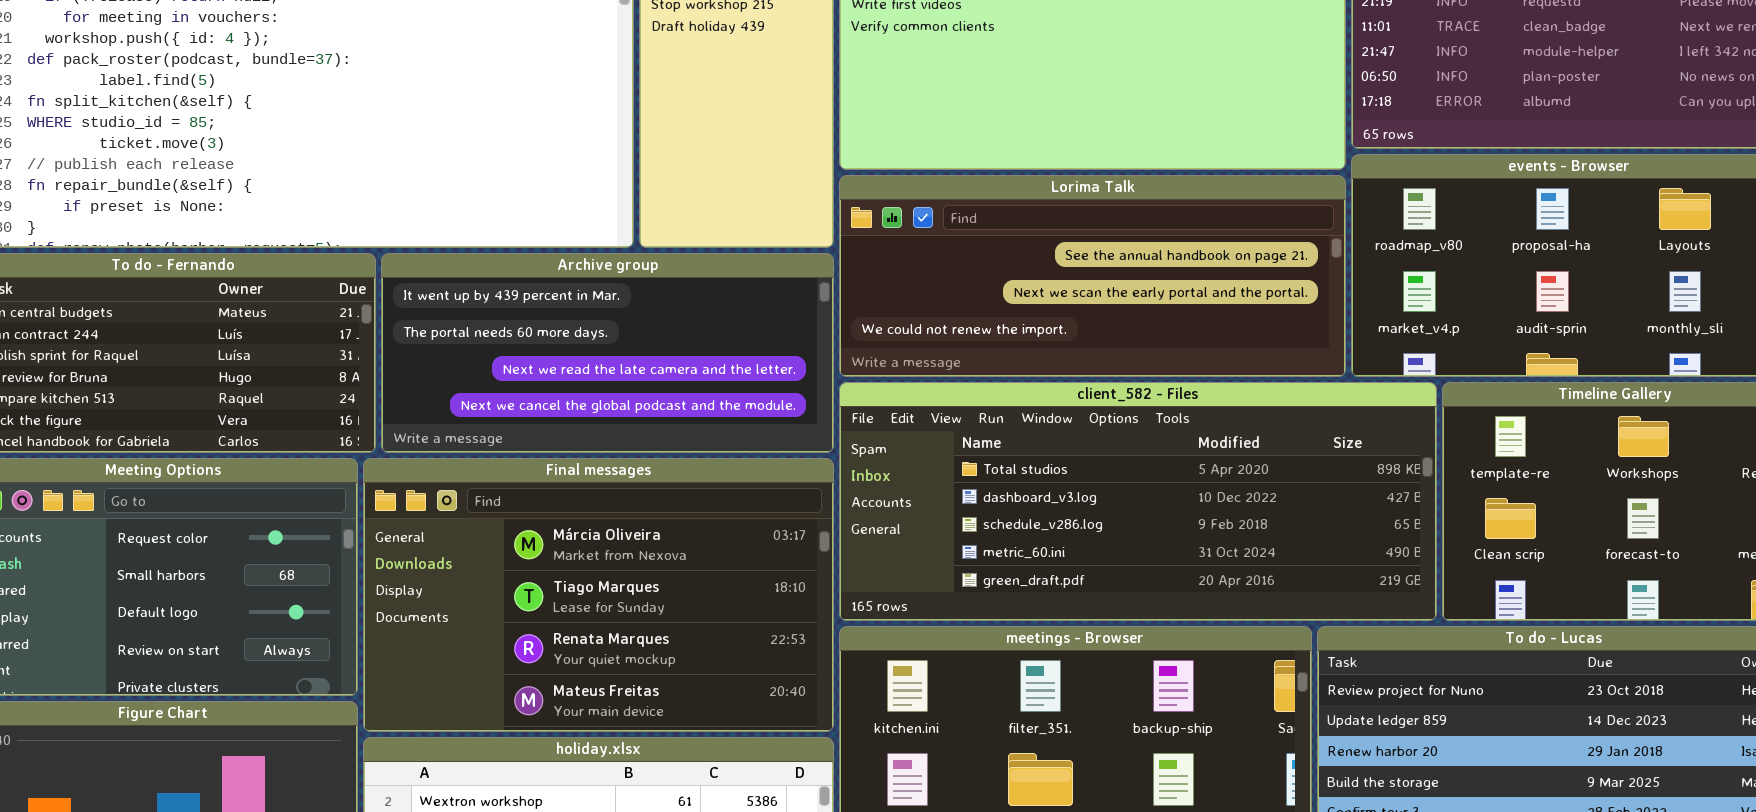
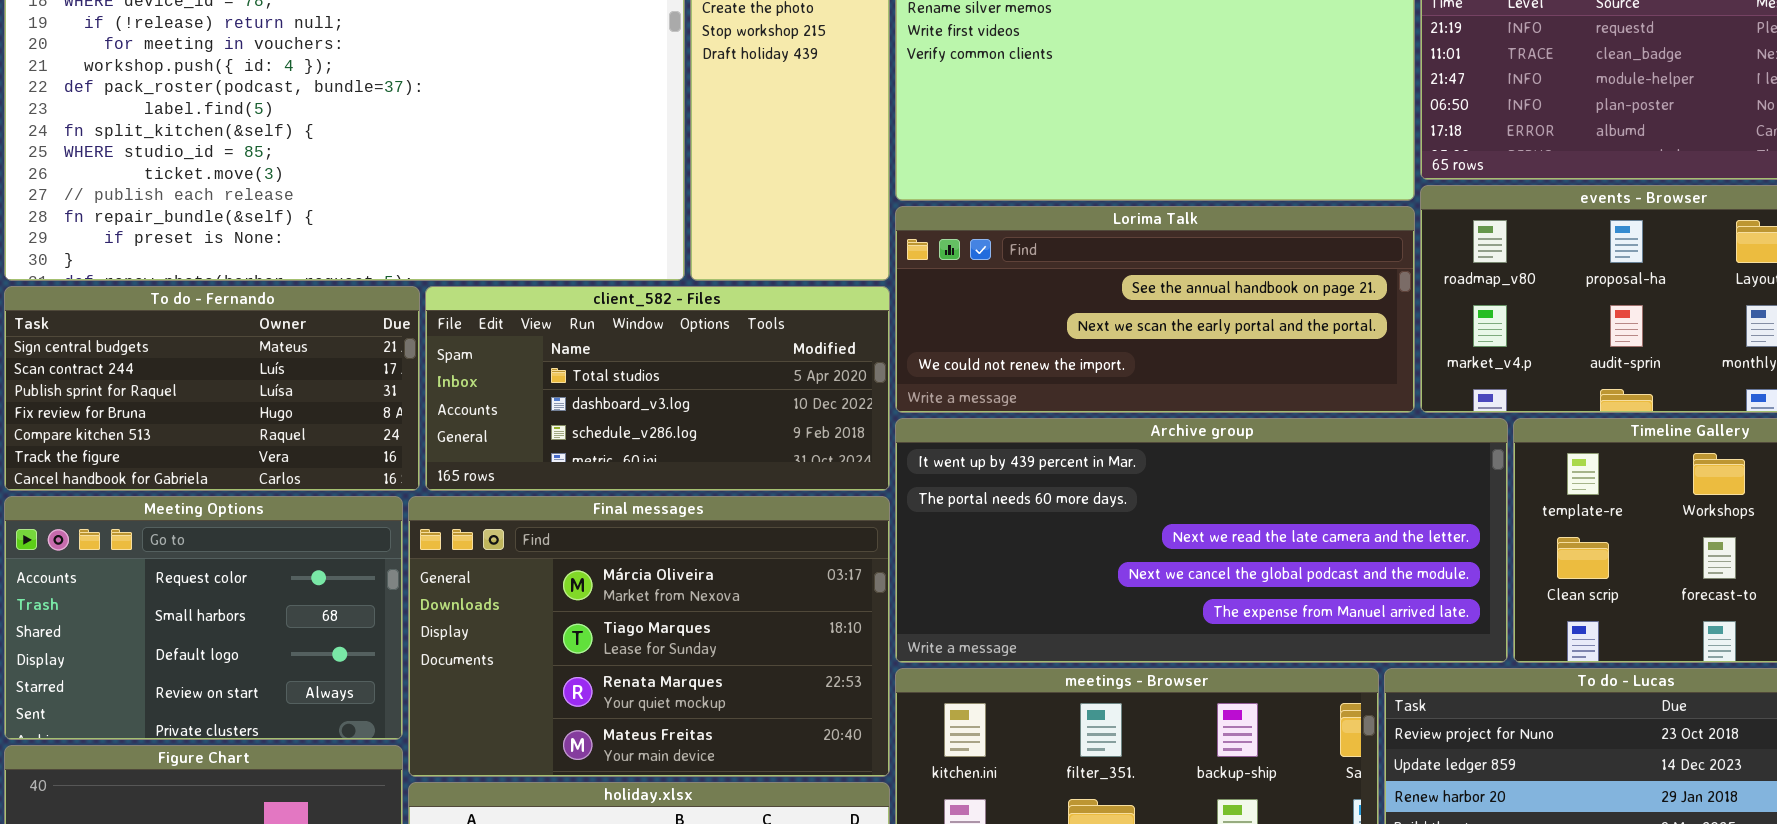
Archive group: [381,253,834,453] -> [895,418,1508,663], moved, resized
client_582 - Files: [839,382,1437,621] -> [425,286,890,491], moved, resized

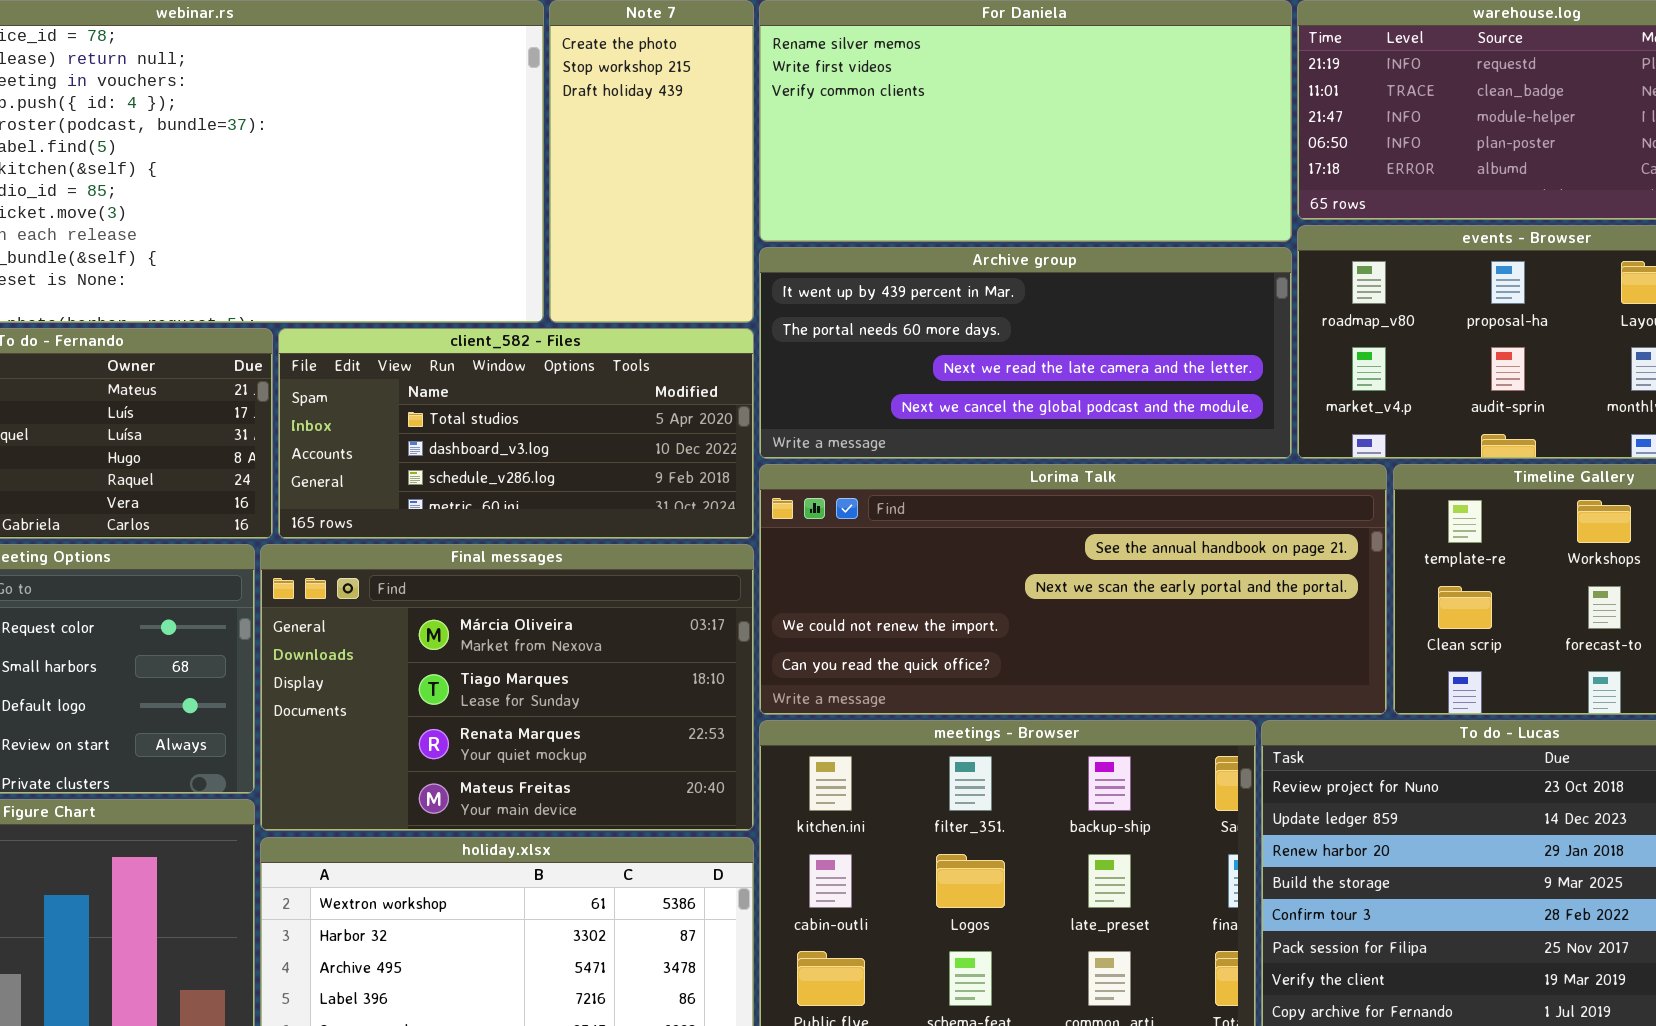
Lorima Talk: [895,206,1415,413] -> [759,464,1387,715], moved, resized
Archive group: [895,418,1508,663] -> [759,247,1292,459], moved, resized

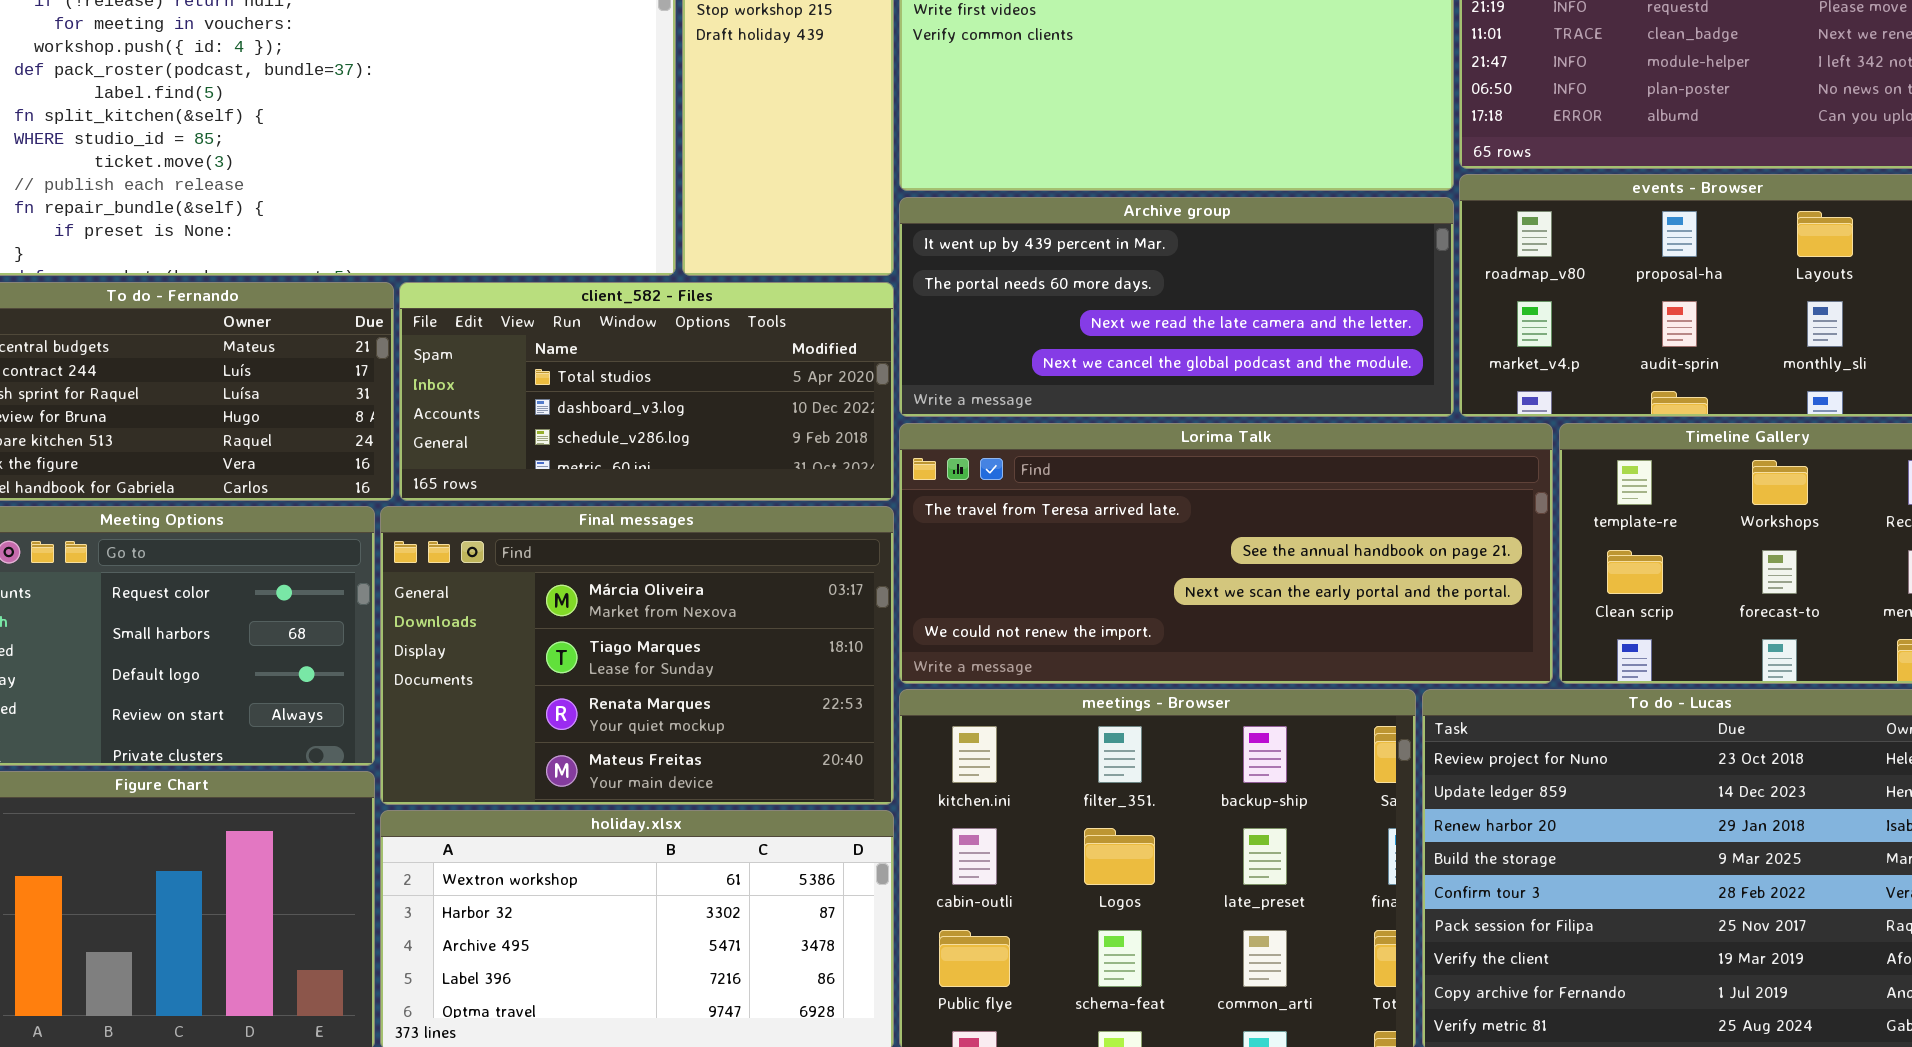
Lorima Talk: [759,464,1387,715] -> [899,423,1553,684], scrolled up 1 row

